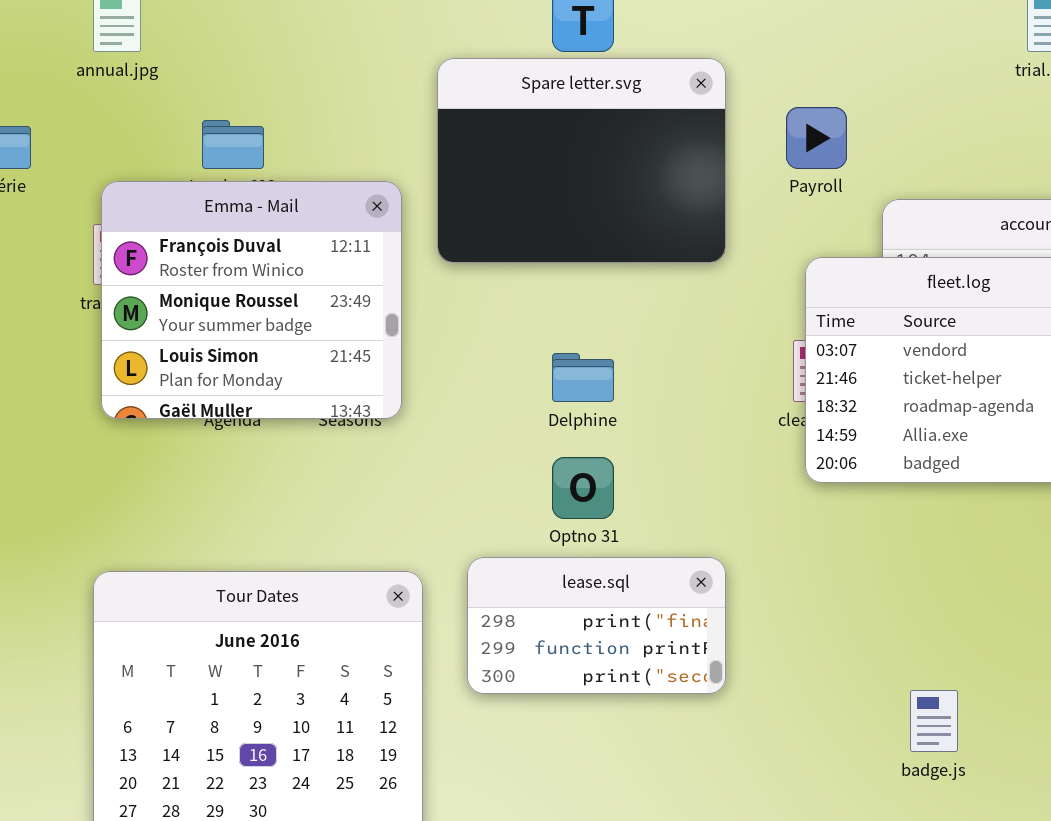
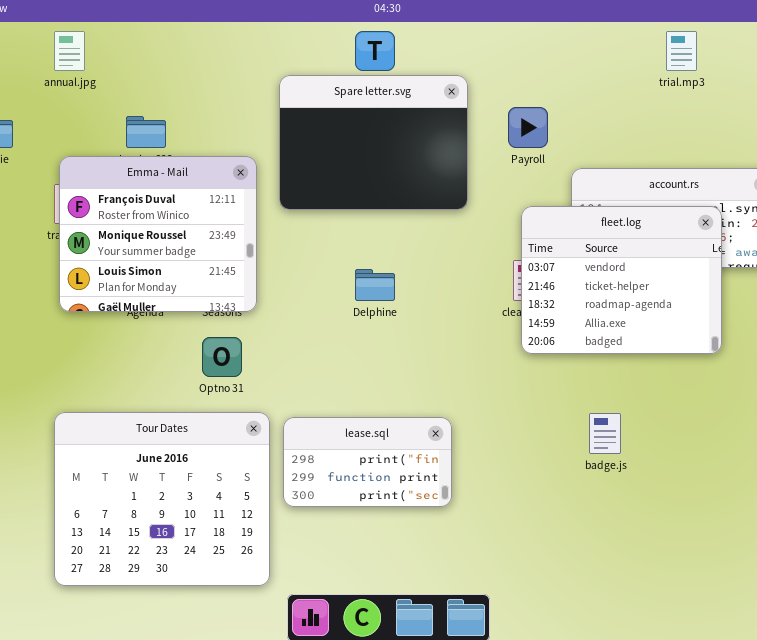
Optno 31: [552,457,614,519] -> [202,337,242,377], moved
lease.sql: [467,557,726,694] -> [283,417,452,507], moved
badge.js: [910,690,958,752] -> [589,413,621,454], moved

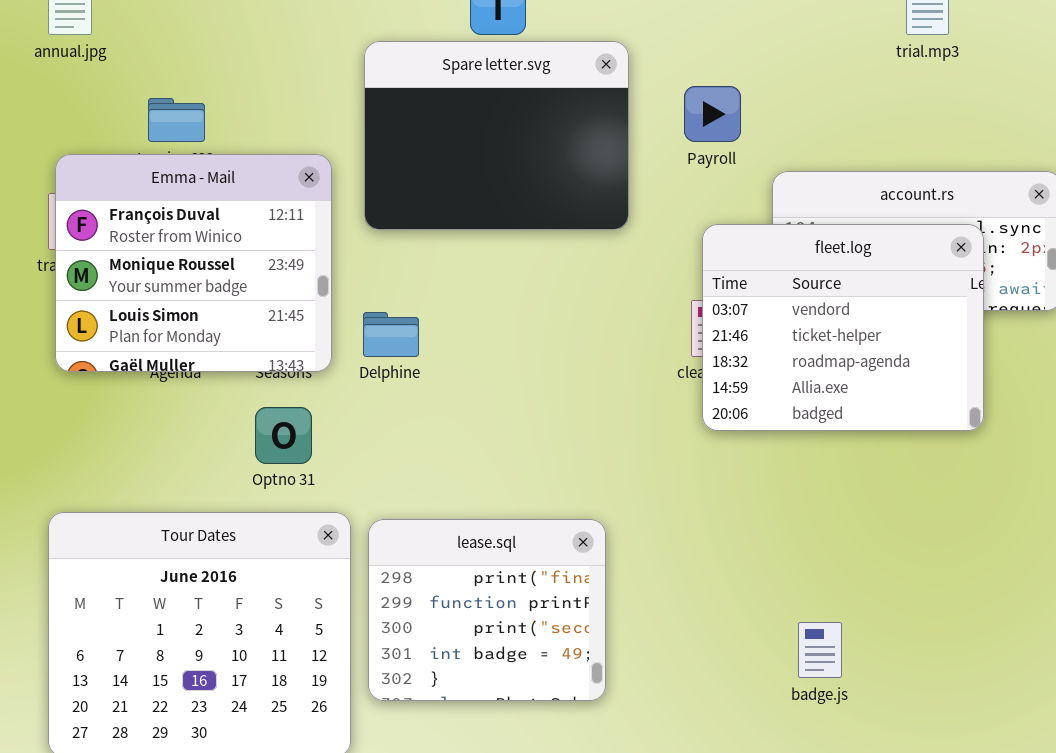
Delphine: [355,269,395,301] -> [363,312,419,357], moved
badge.js: [589,413,621,454] -> [798,622,842,678], moved
lease.sql: [283,417,452,507] -> [368,519,606,701], resized

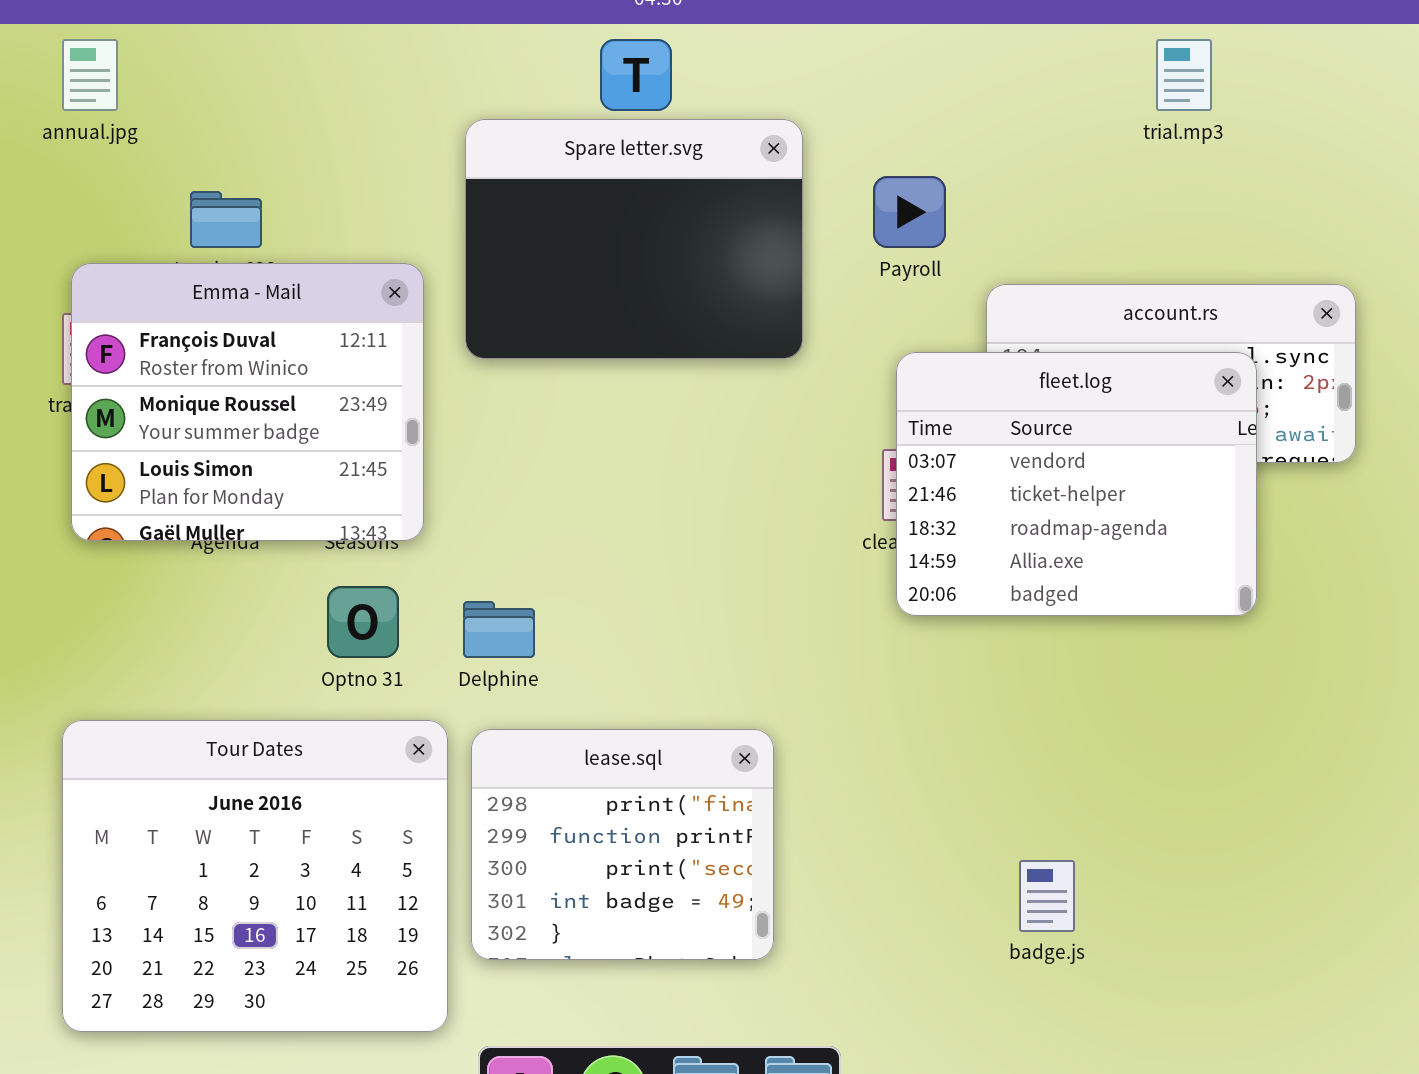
Delphine: [363,312,419,357] -> [463,601,535,658], moved

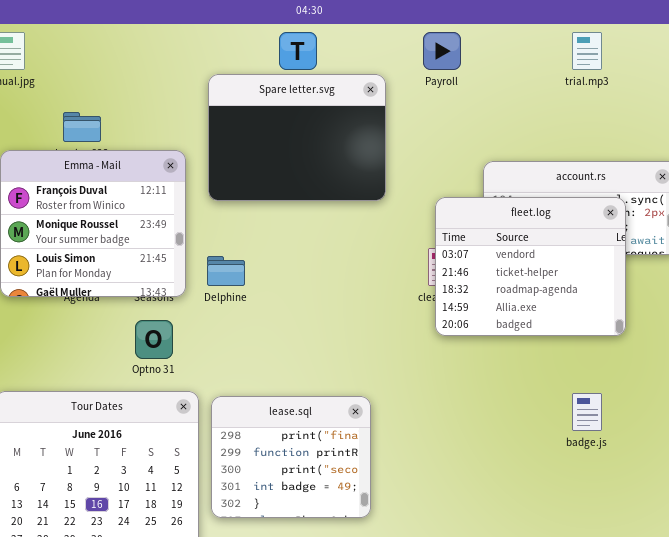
Payroll: [873,176,946,248] -> [423,32,461,70], moved
Delphine: [463,601,535,658] -> [207,256,245,286], moved
badge.js: [1019,860,1075,932] -> [572,393,602,431], moved

